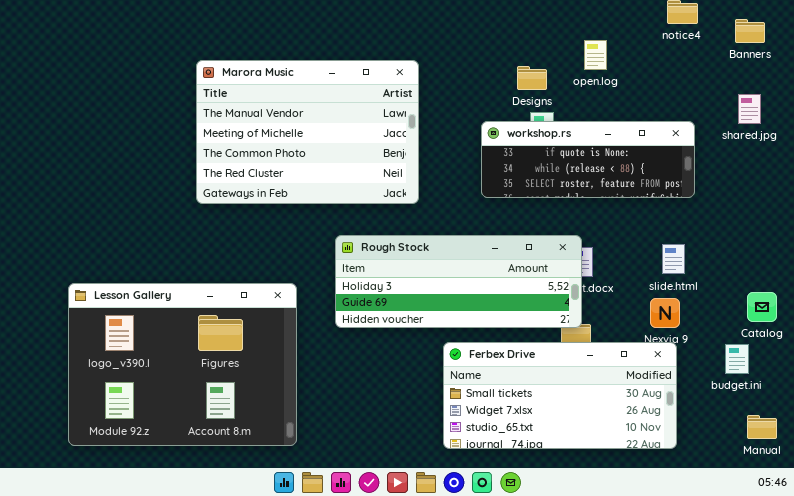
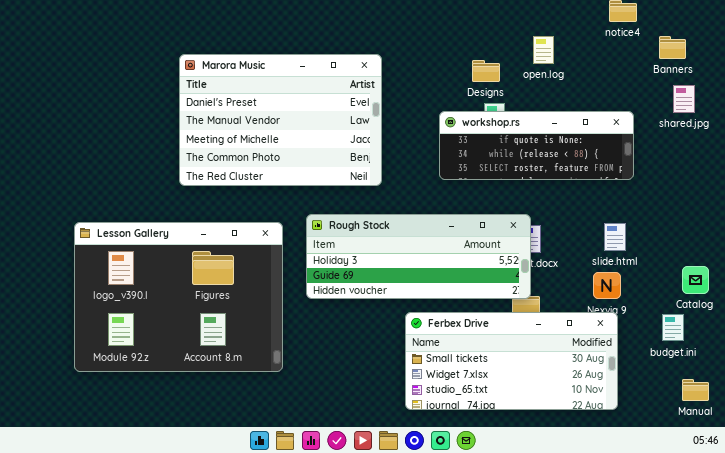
Banners: [735,19,765,43] -> [659,36,686,59], moved
Marora Music: [196,60,419,204] -> [179,54,382,186], scrolled up 1 row
Lesson Gallery: [68,283,297,446] -> [74,222,283,372], moved

